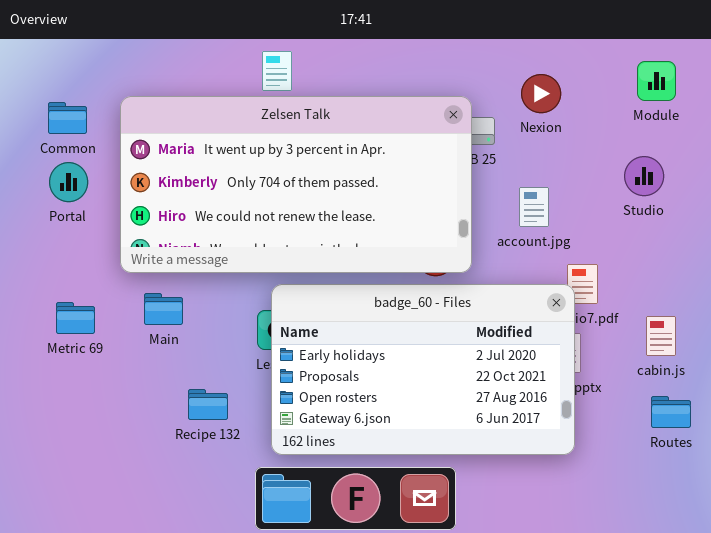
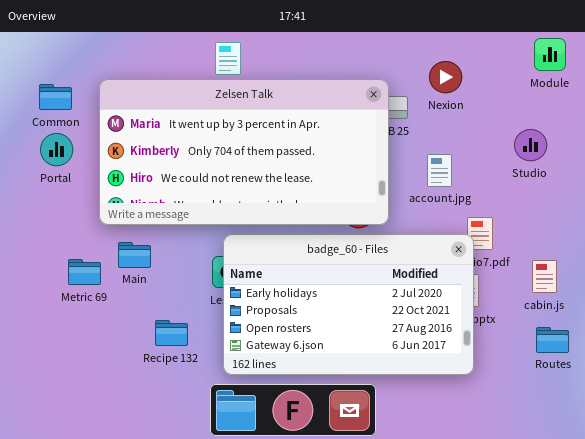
Module: [637,61,676,101] -> [534,38,566,71], moved
Metric 69: [56,302,95,334] -> [68,259,101,285], moved

